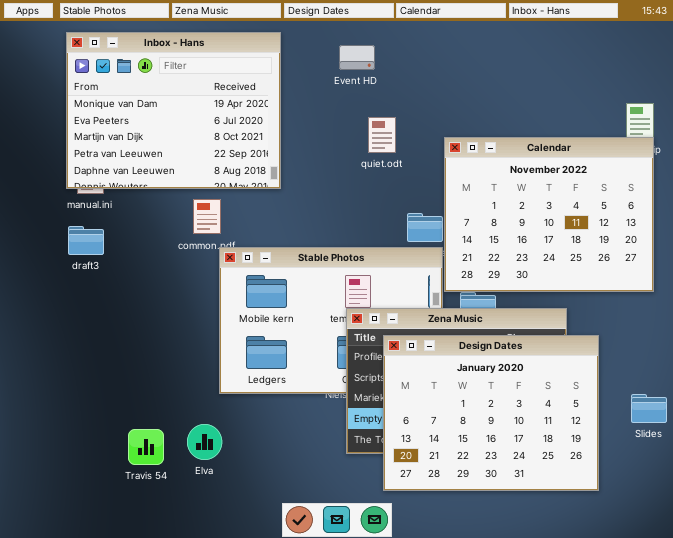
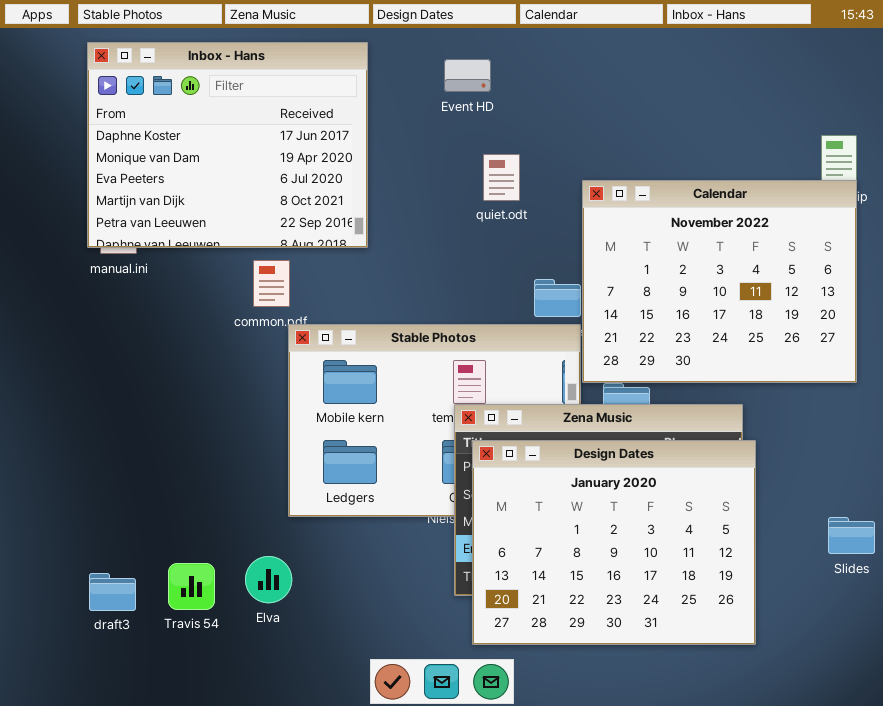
Inbox - Hans: [66,32,281,189] -> [87,42,368,248], scrolled up 1 row
draft3: [68,226,104,255] -> [89,573,136,611], moved
Design Dates: [383,335,599,491] -> [472,440,756,645], moved

